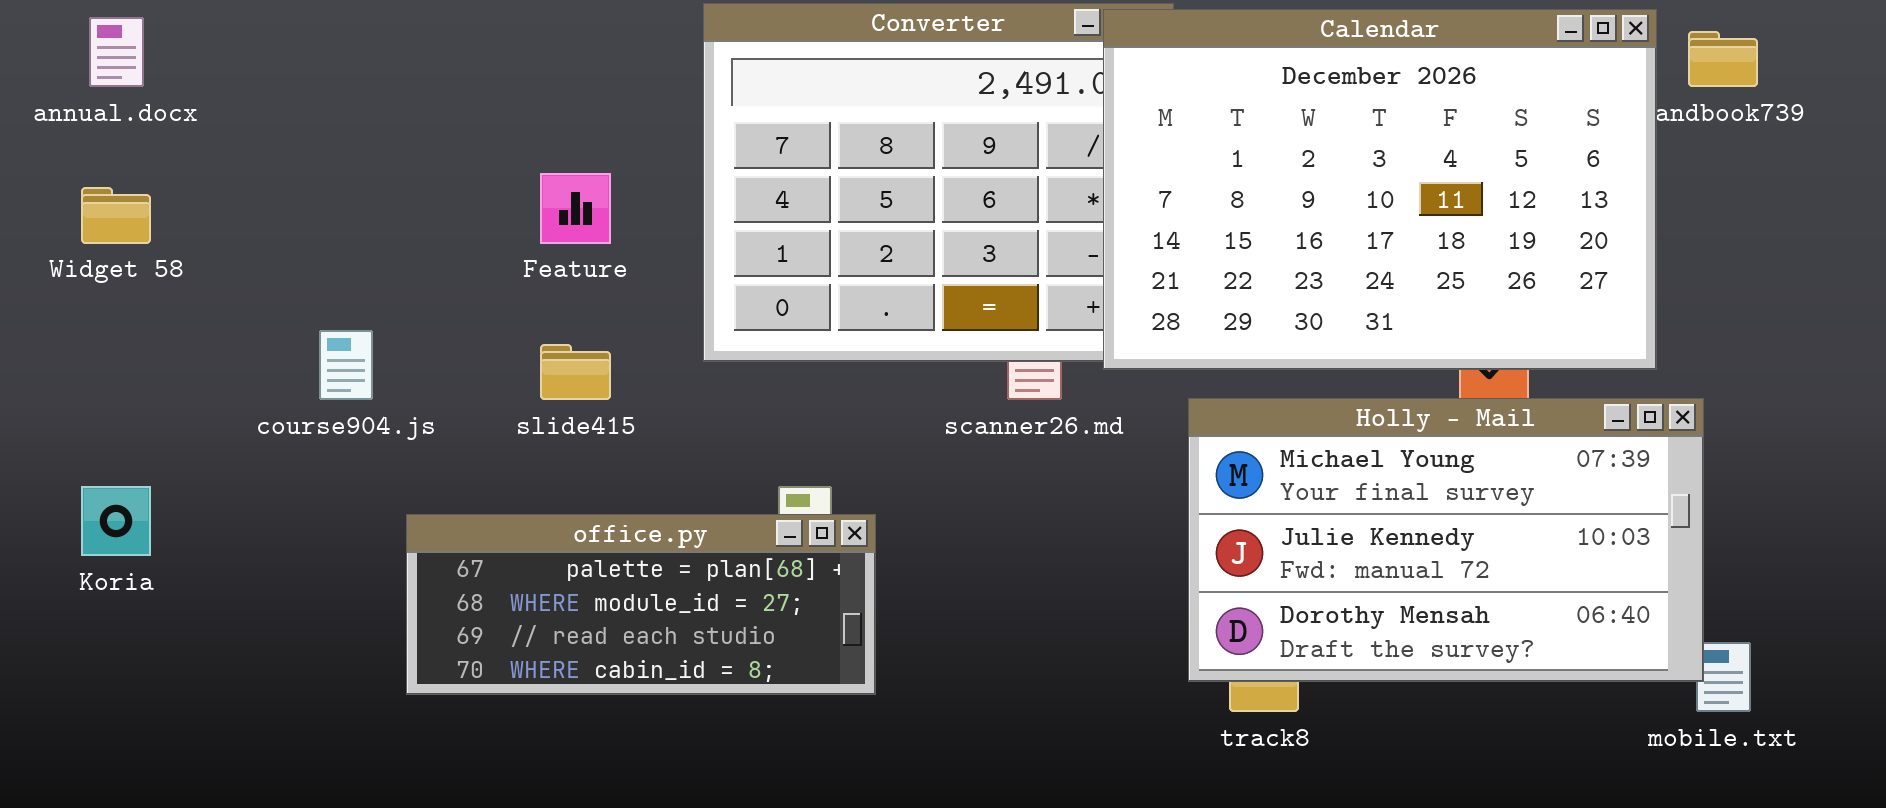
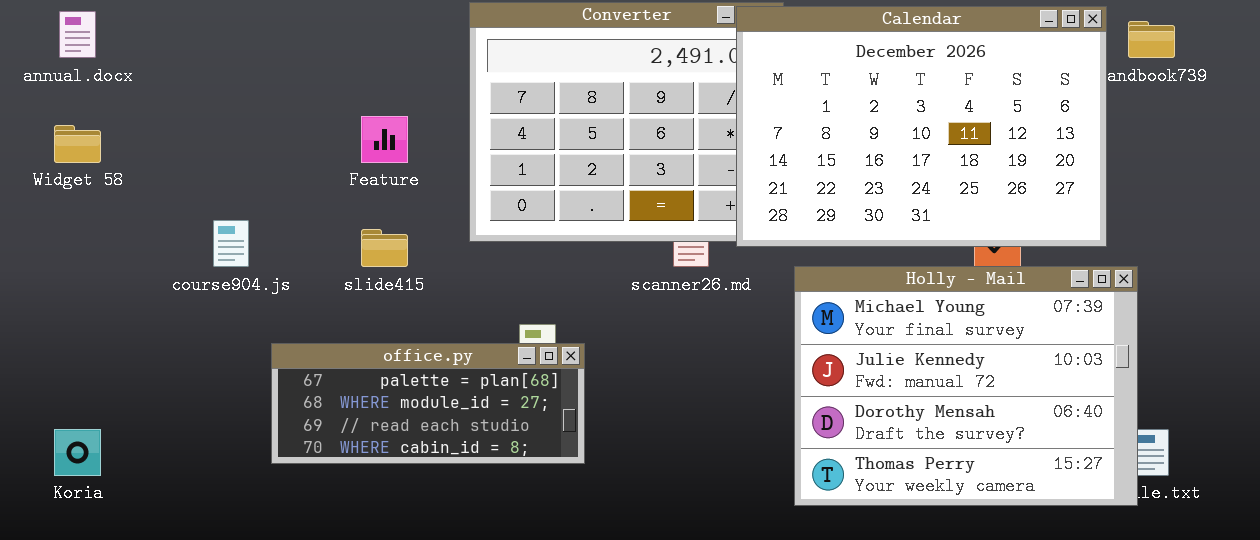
Holly - Mail: [1188,398,1704,682] -> [794,266,1138,506], resized
Koria: [81,486,151,556] -> [54,429,101,476], moved

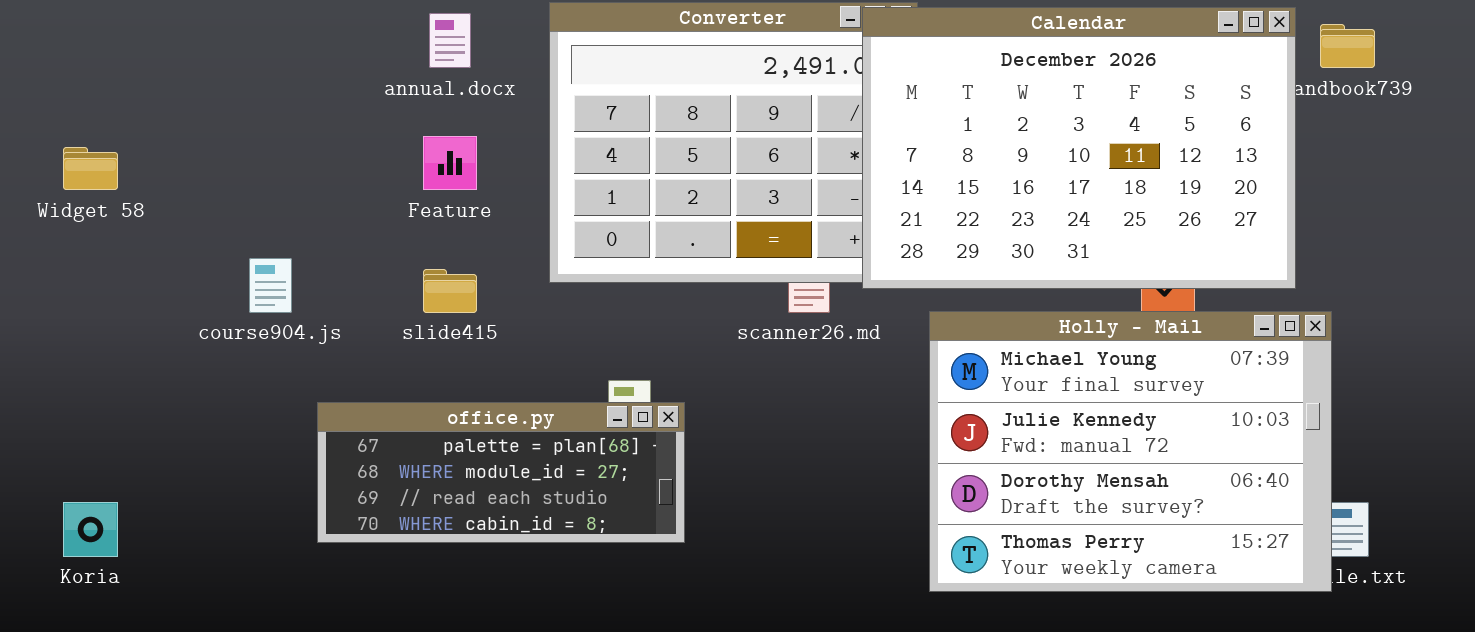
annual.docx: [59,11,96,58] -> [429,13,471,68], moved

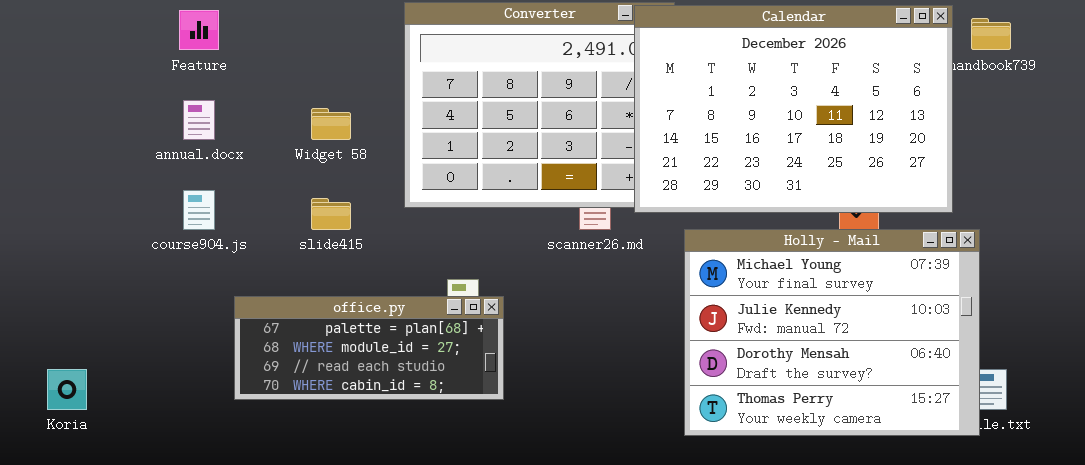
annual.docx: [429,13,471,68] -> [183,100,215,140], moved
Feature: [423,136,477,190] -> [179,10,219,50], moved
Widget 58: [63,147,118,190] -> [311,108,351,140], moved

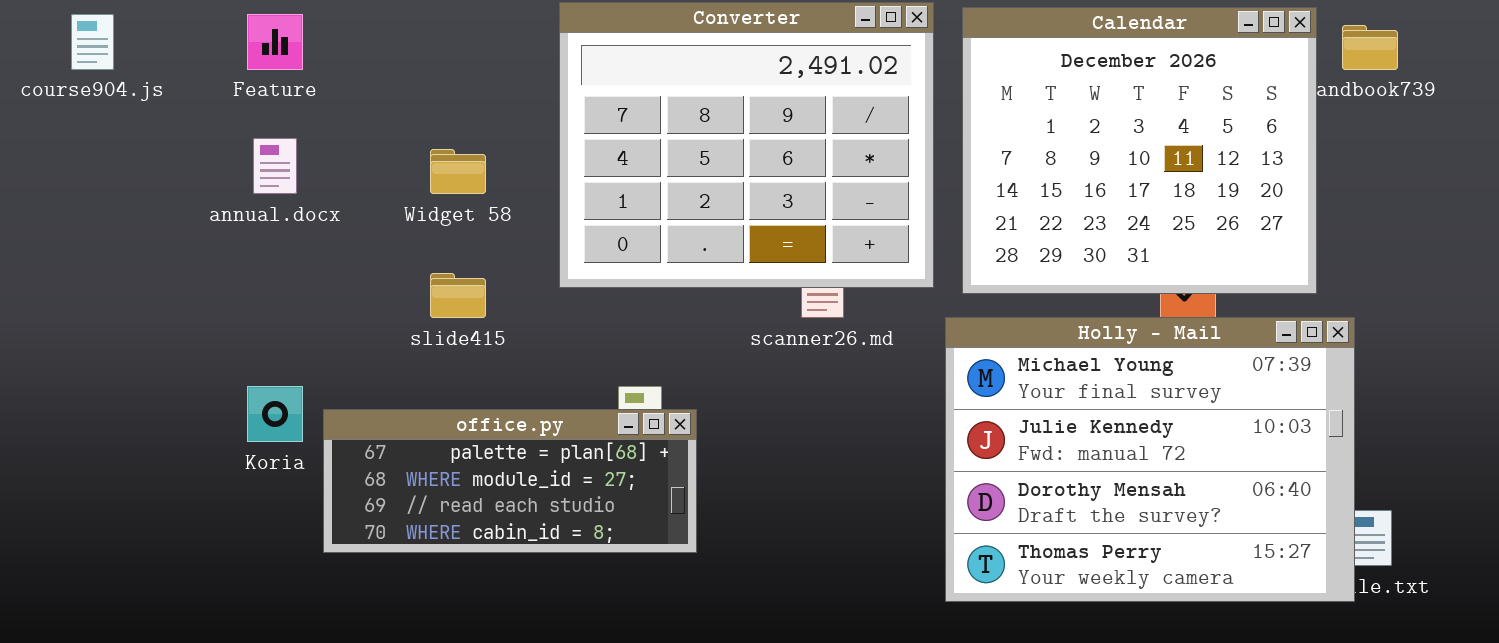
Calendar: [634,5,953,213] -> [962,7,1317,294], resized
course904.js: [183,190,215,230] -> [71,14,114,70], moved
Koria: [47,369,87,410] -> [247,386,303,442], moved

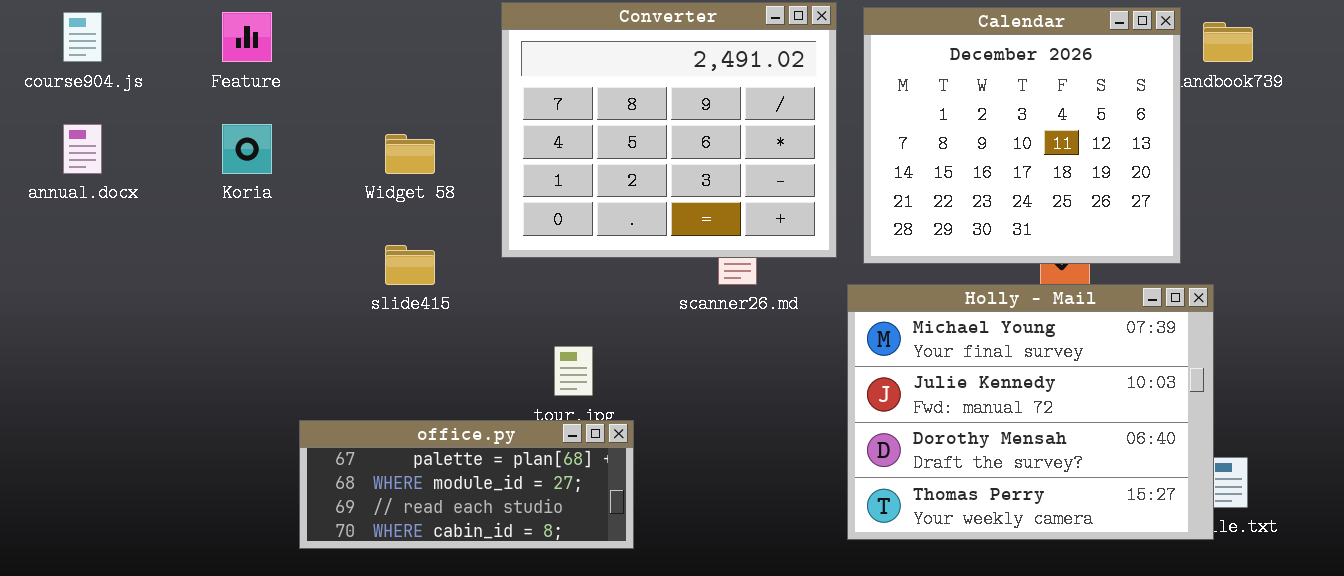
annual.docx: [253,138,297,194] -> [63,124,102,174], moved
Koria: [247,386,303,442] -> [222,124,272,174], moved
office.py: [323,409,697,553] -> [299,420,634,549], moved

